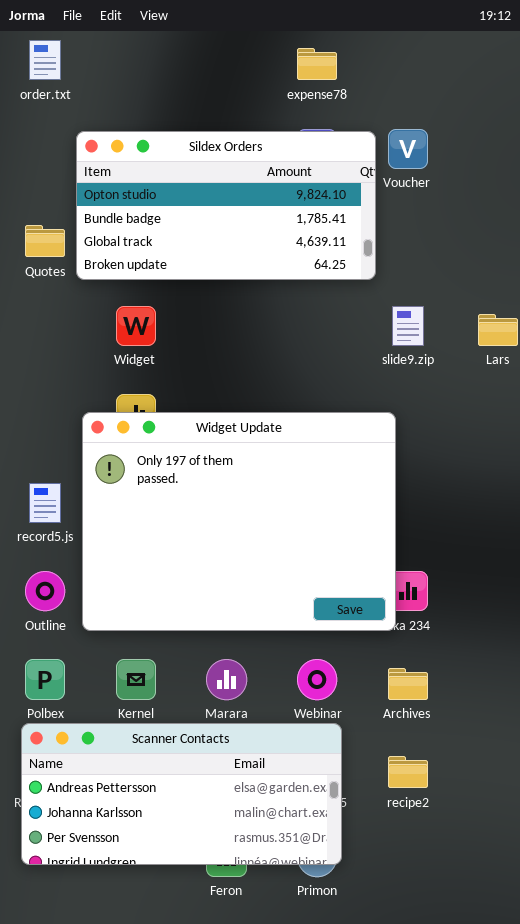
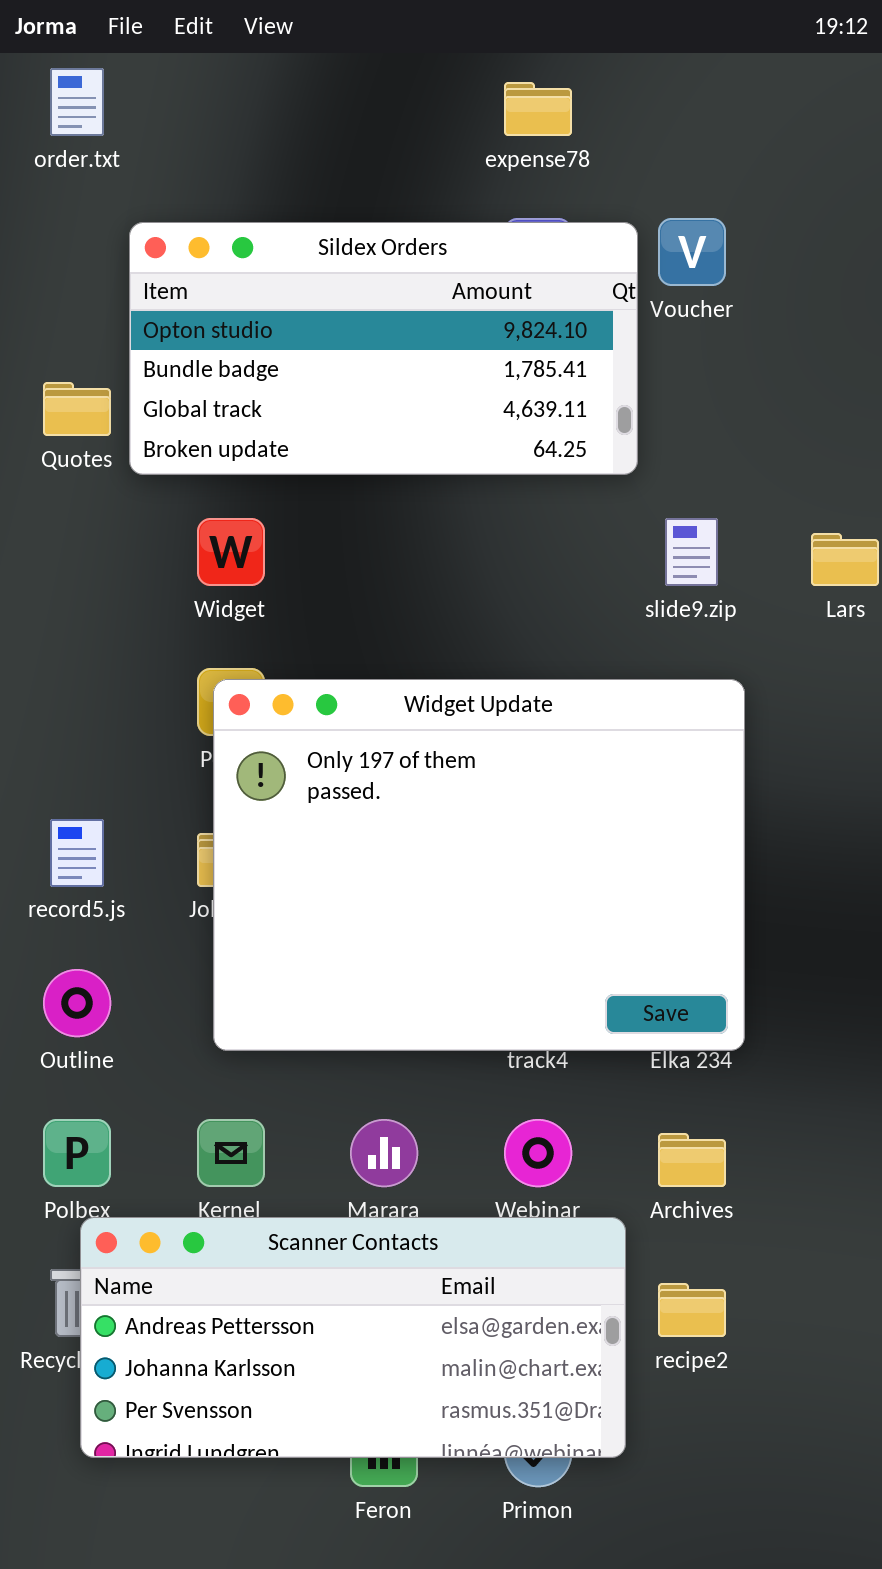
Widget Update: [82,412,396,631] -> [213,679,745,1051], moved
Scanner Contacts: [21,723,342,865] -> [80,1217,626,1458], moved

